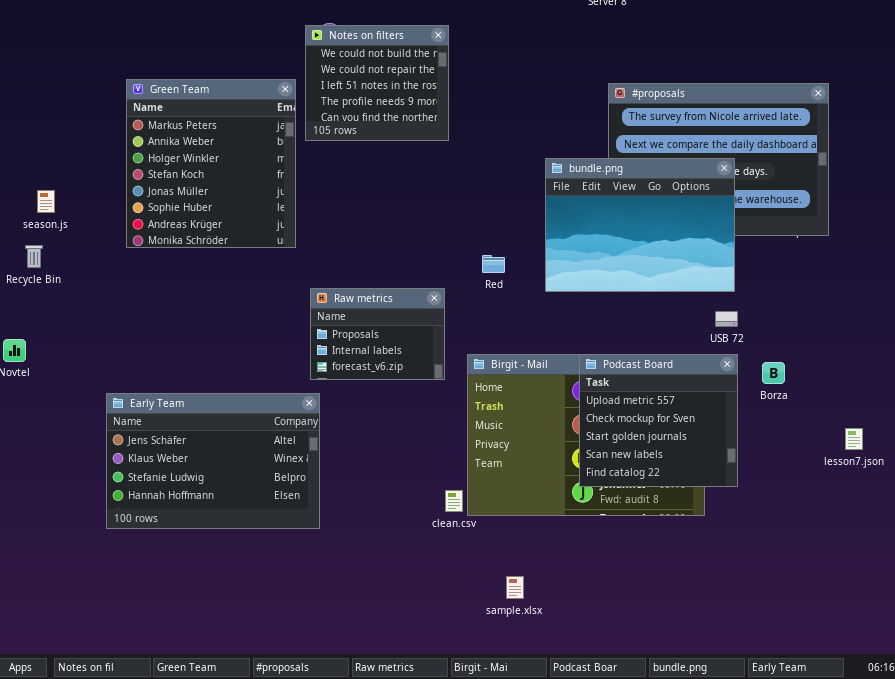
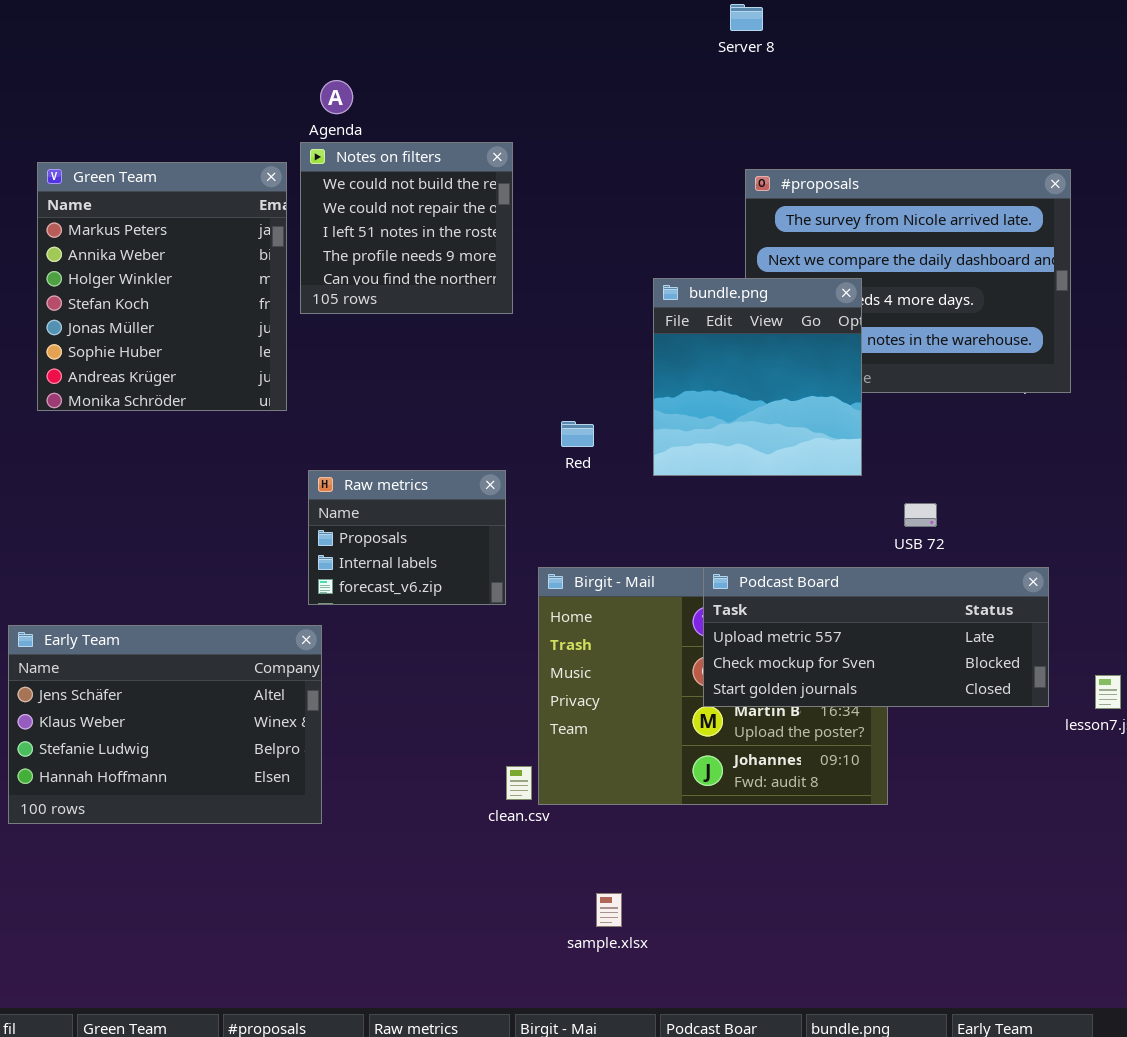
Notes on filters: [305,25,449,141] -> [300,142,513,314], moved
bundle.png: [545,158,735,292] -> [653,278,862,476], resized
Podcast Board: [579,354,738,487] -> [703,567,1049,707], resized

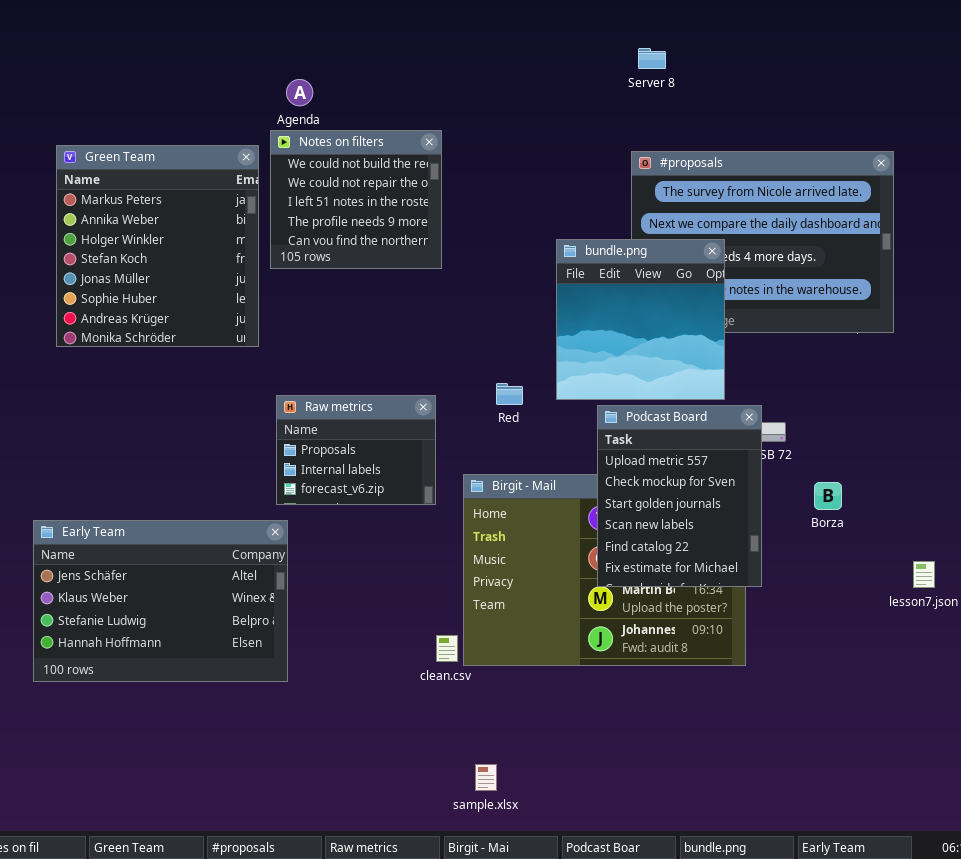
Server 8: [730,4,763,31] -> [638,48,666,69], moved
Red: [561,421,594,447] -> [496,383,523,405], moved
Podcast Board: [703,567,1049,707] -> [597,405,762,587], resized
sample.xlsx: [596,893,622,927] -> [475,764,497,791], moved

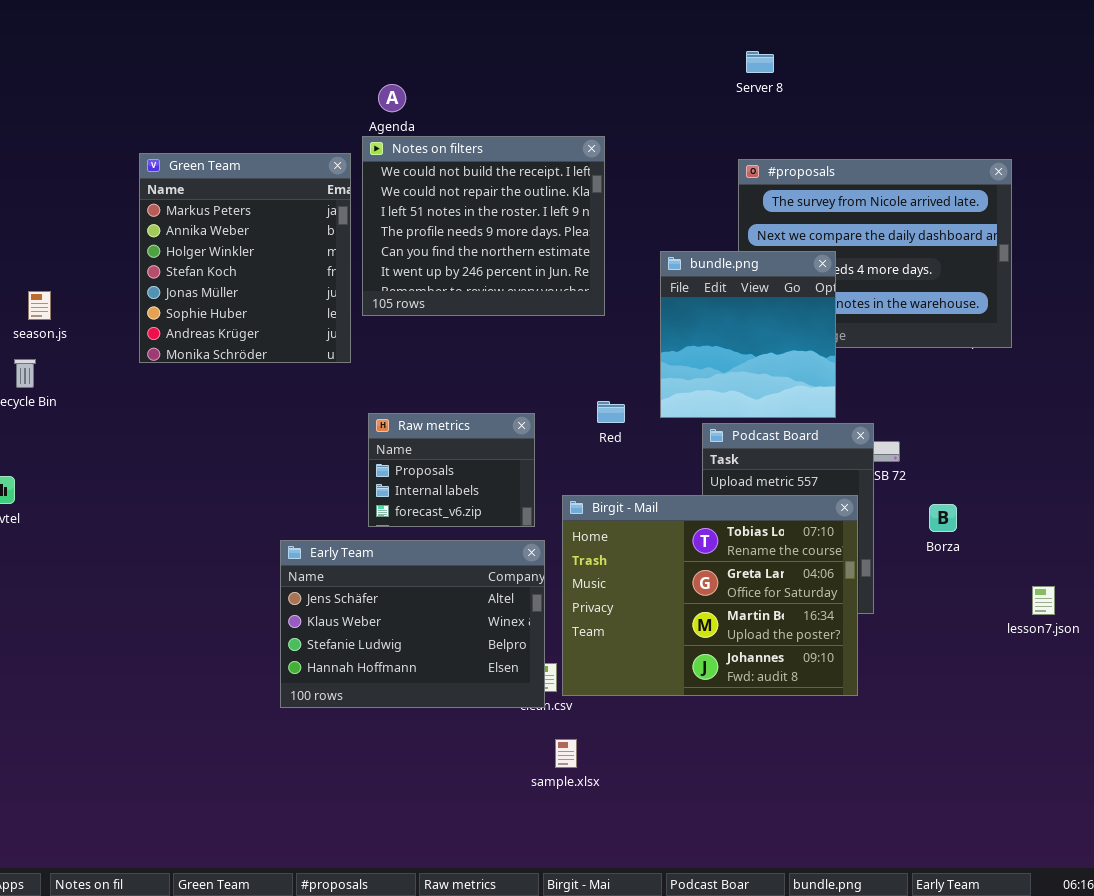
Notes on filters: [270,130,442,269] -> [362,136,605,316], resized
Birgit - Mail: [463,474,746,666] -> [562,495,858,696], raised
Early Team: [33,520,288,682] -> [280,540,545,708], moved
sample.xlsx: [475,764,497,791] -> [555,739,577,768], moved

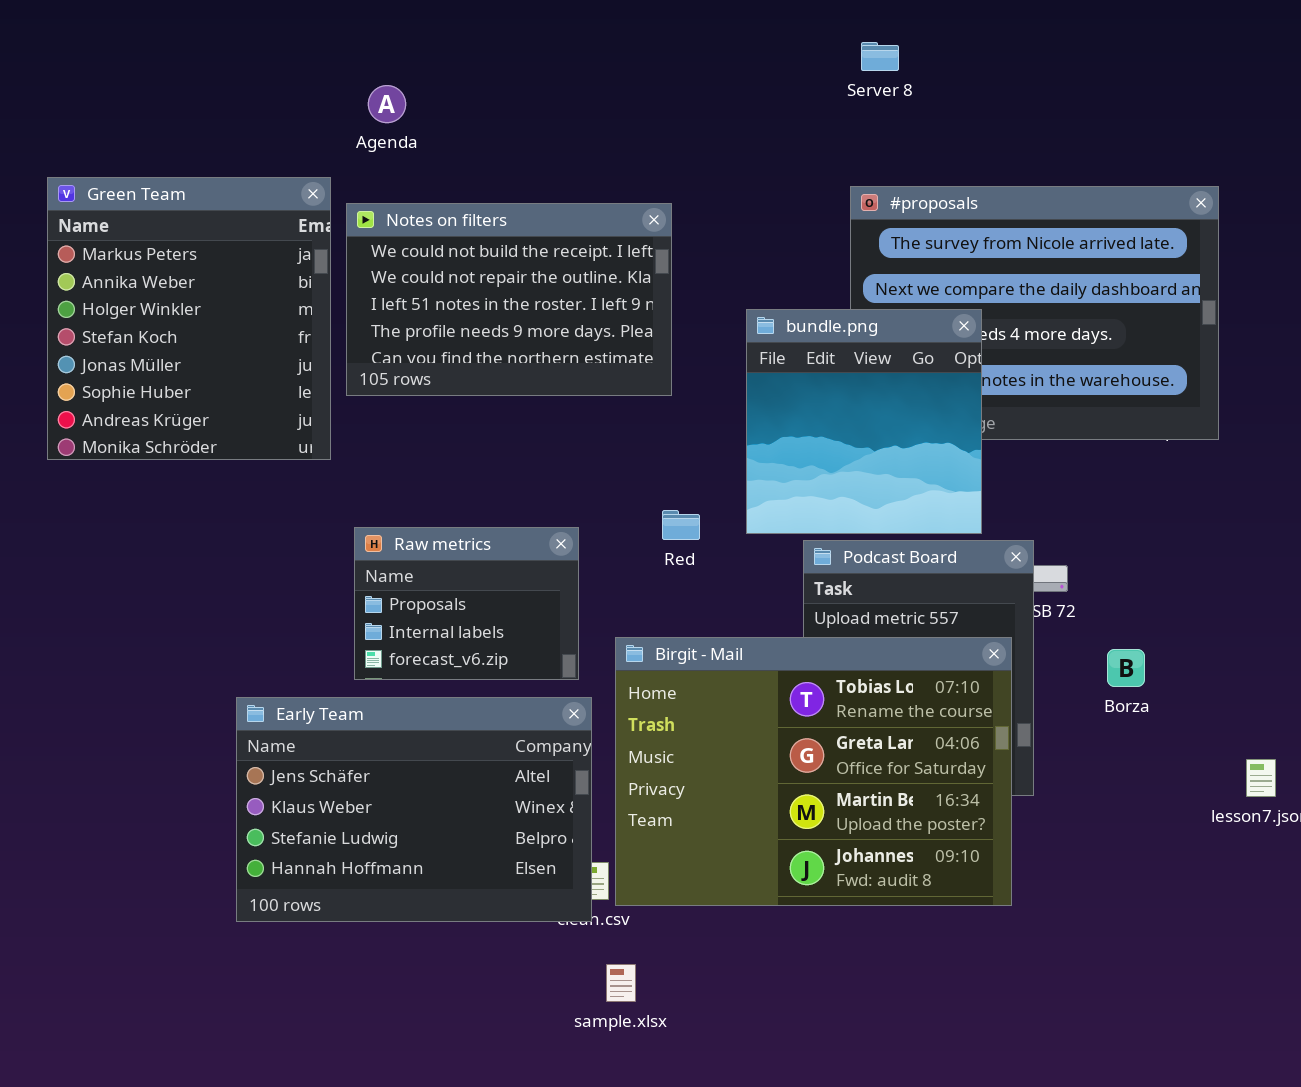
Notes on filters: [362,136,605,316] -> [346,203,672,396], resized

